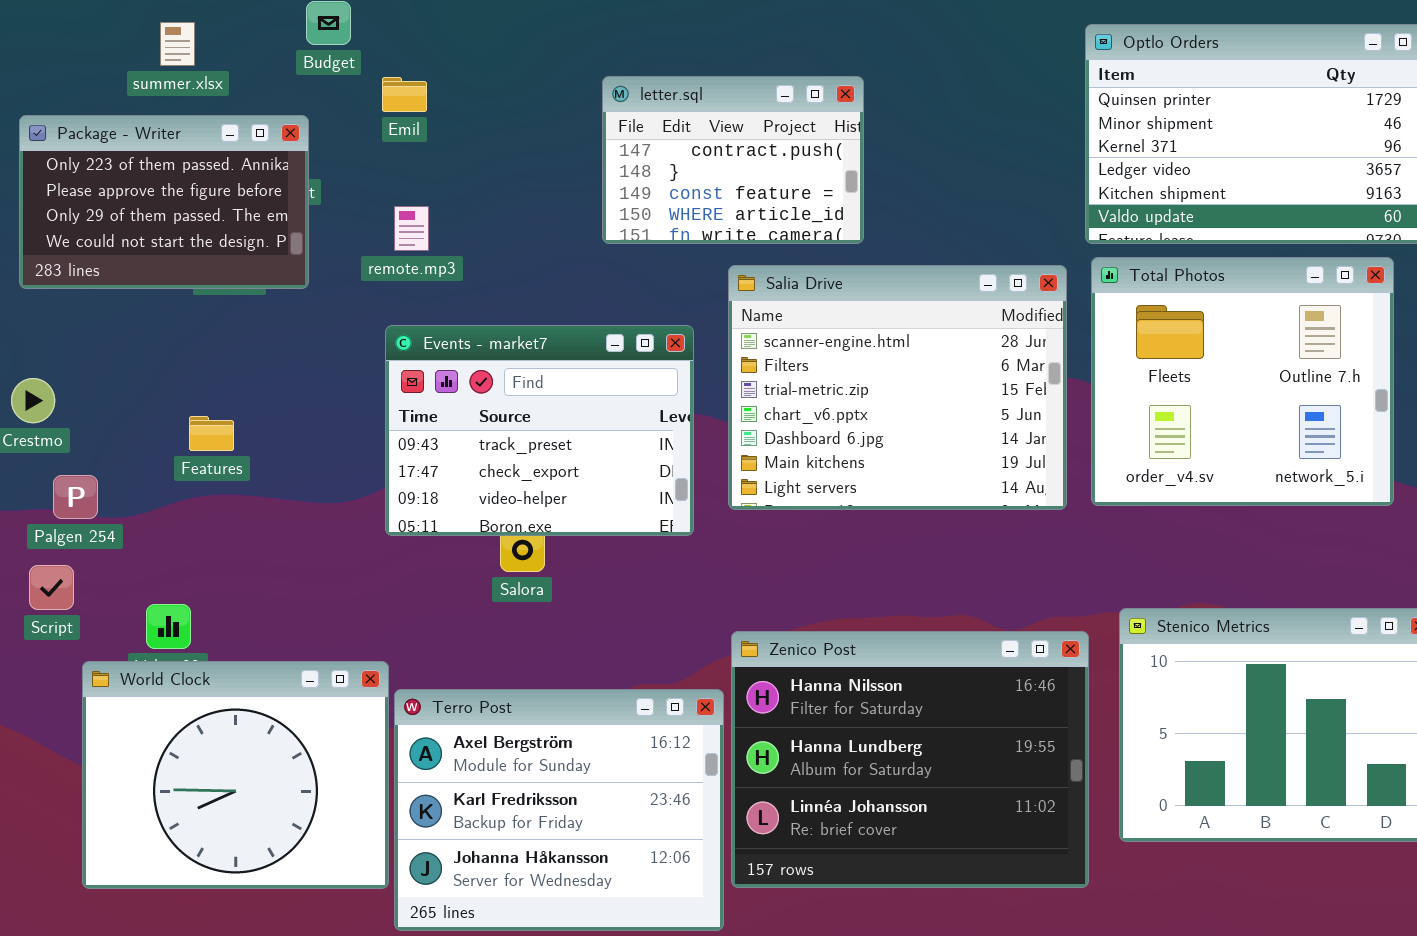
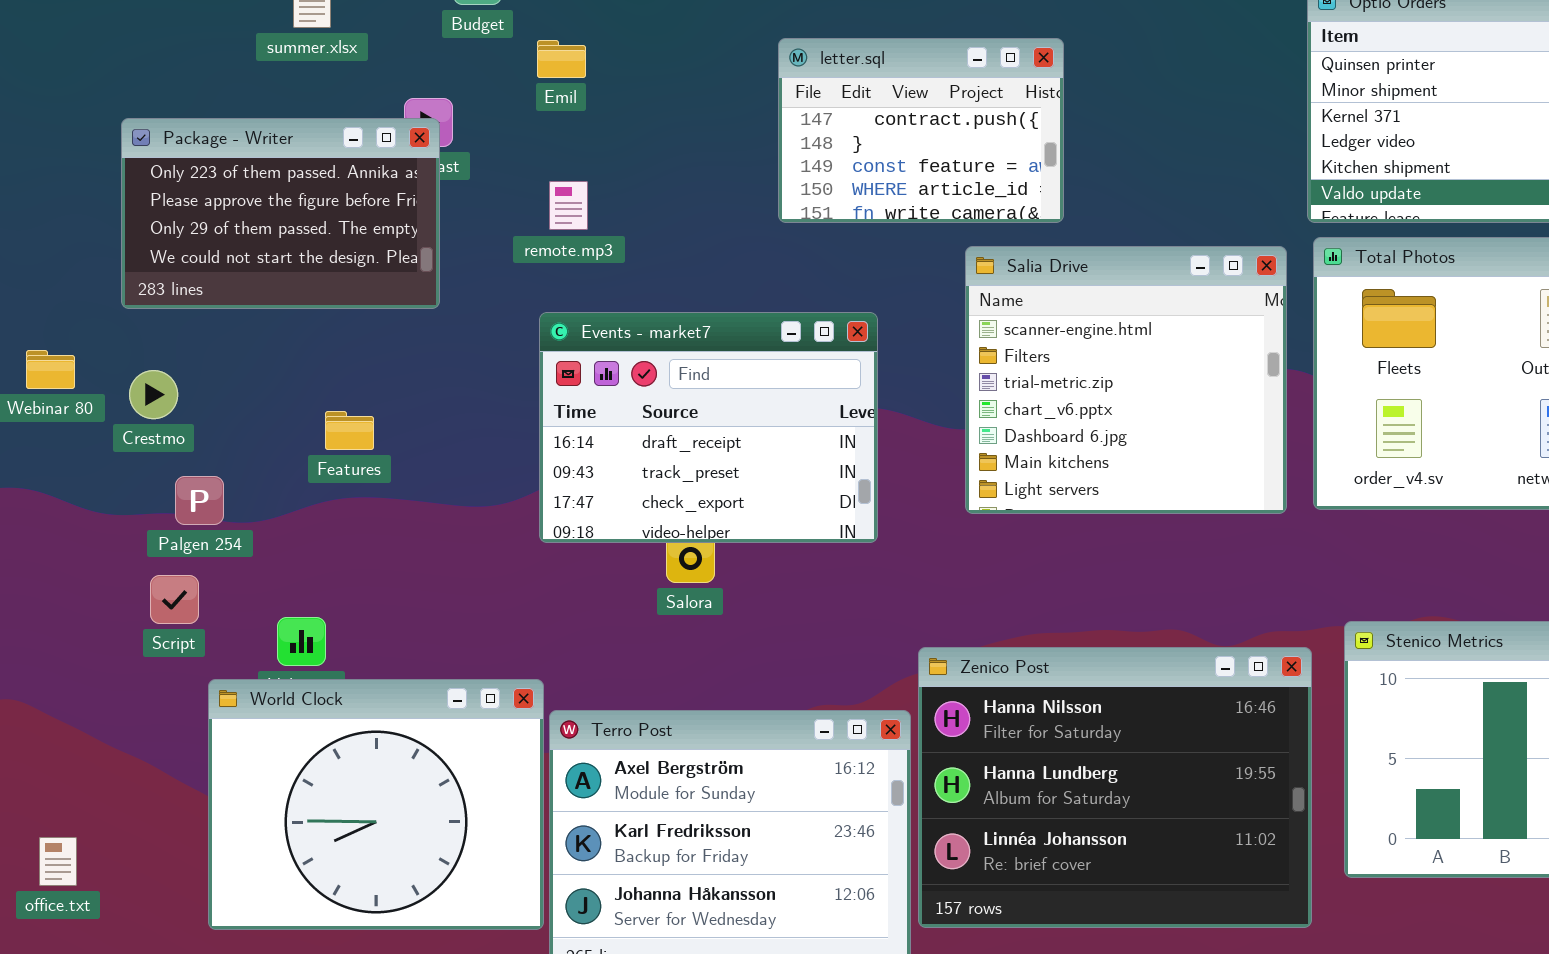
Package - Writer: [19,115,309,289] -> [121,118,440,309], moved
Salia Drive: [728,265,1067,510] -> [965,246,1287,514], resized
Events - market7: [385,325,694,536] -> [539,312,878,543], scrolled up 1 row

